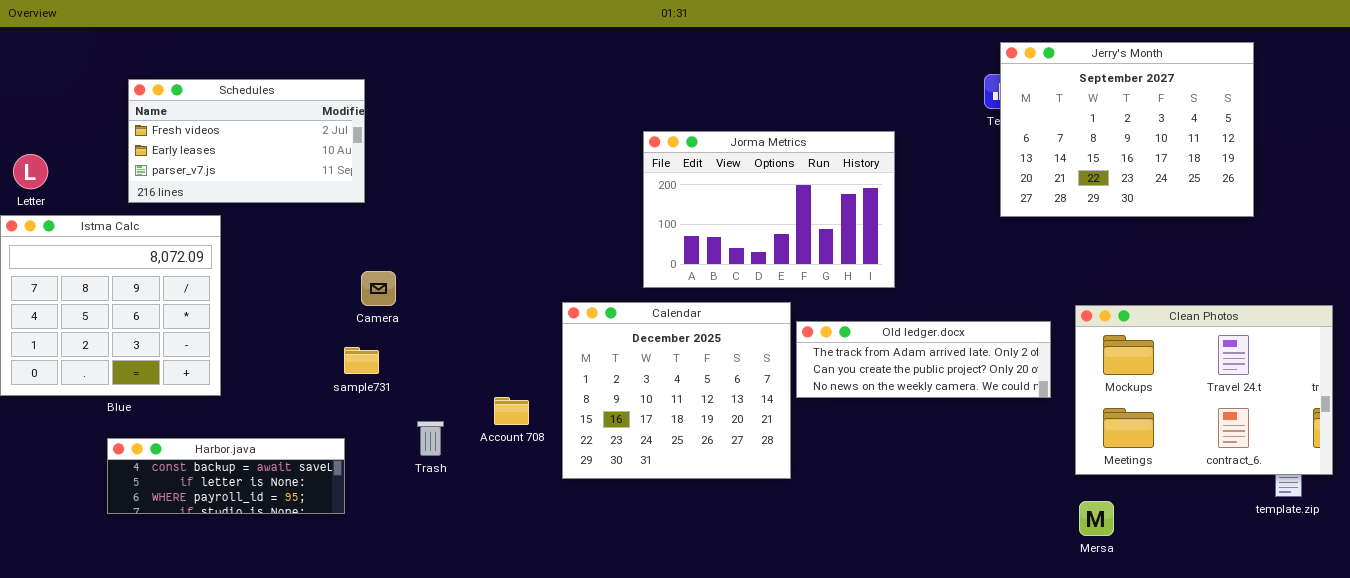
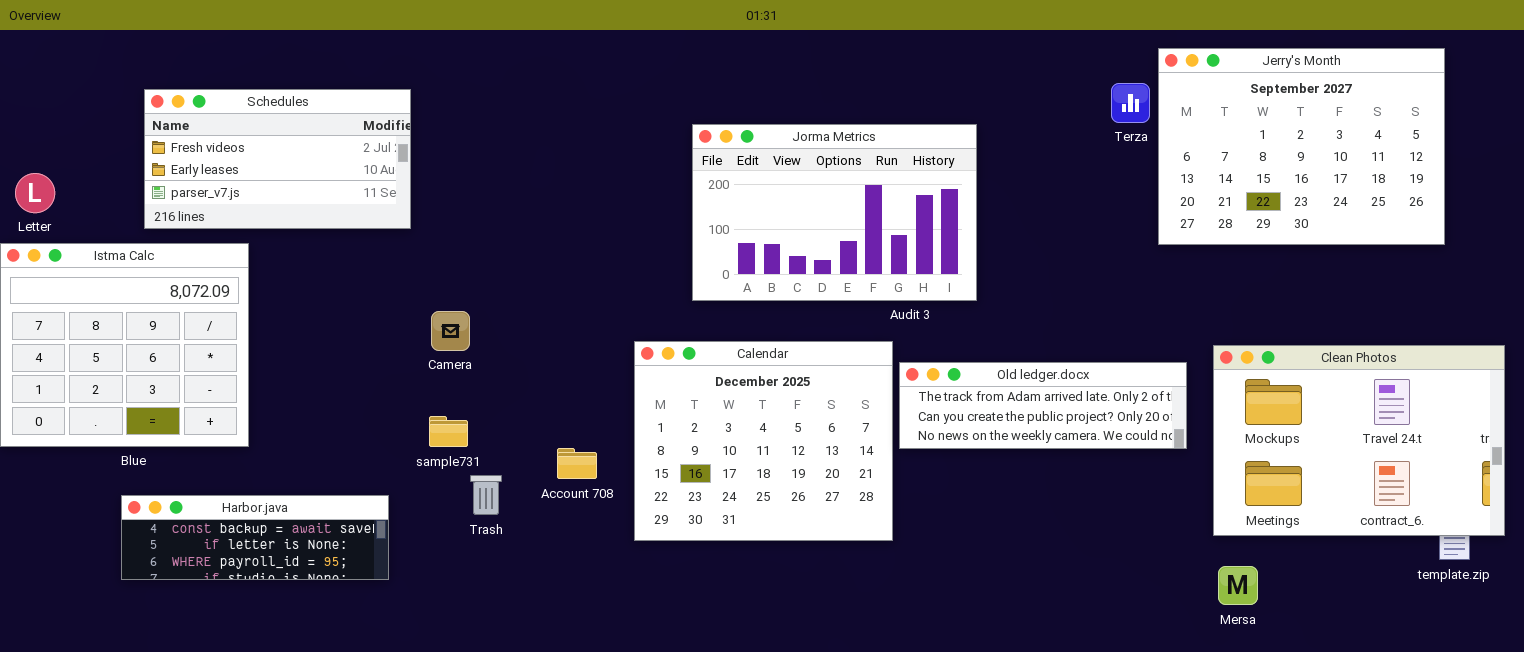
Jerry's Month: [1000,42,1254,217] -> [1158,48,1445,245], moved
Jorma Metrics: [643,131,895,288] -> [692,124,977,301], moved
Camera: [361,271,396,306] -> [431,311,470,351], moved
sample731: [344,347,379,374] -> [429,416,468,447], moved

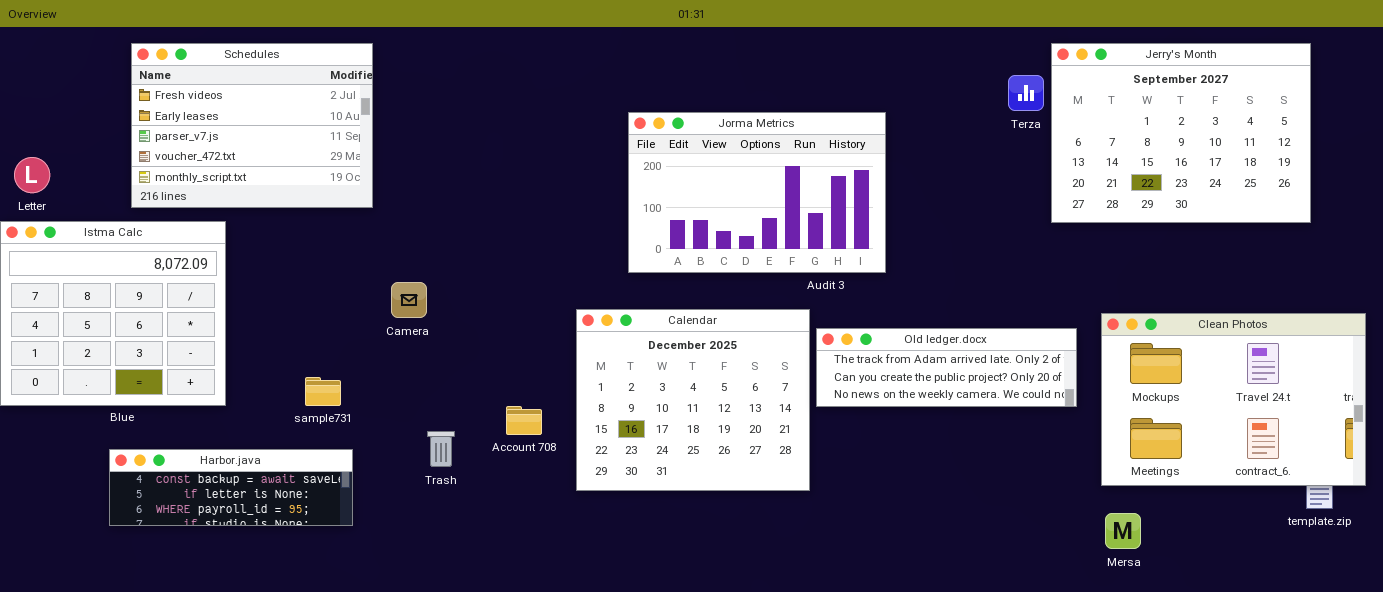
Schedules: [144,89,411,229] -> [131,43,373,208], resized
sample731: [429,416,468,447] -> [305,377,341,406], moved

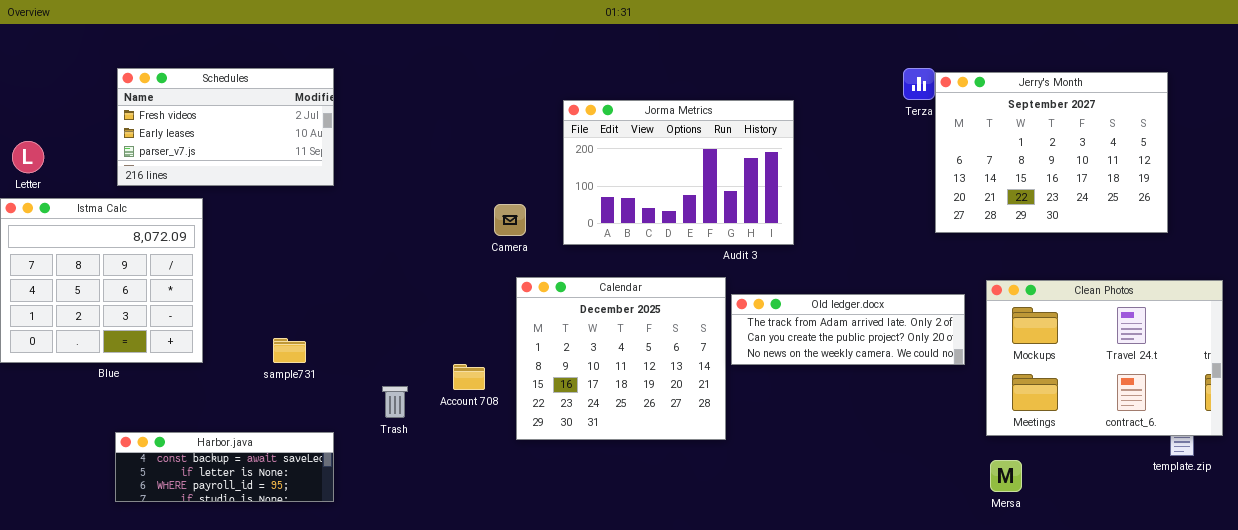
Schedules: [131,43,373,208] -> [117,68,334,186], resized
Jerry's Month: [1051,43,1311,223] -> [935,72,1168,233], moved
Camera: [391,282,427,318] -> [494,204,526,236], moved
Harbor.java: [109,449,353,526] -> [115,432,334,502], moved

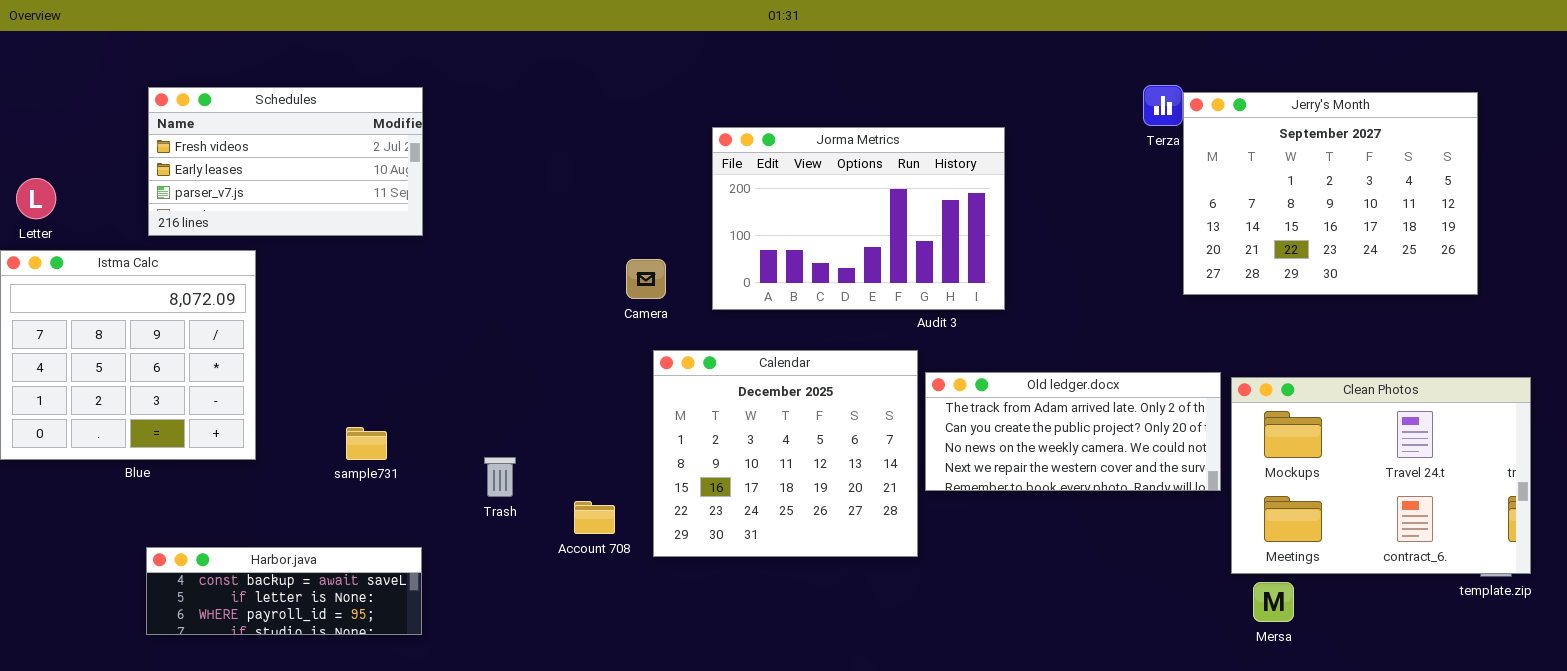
Clean Photos: [986,280,1223,436] -> [1231,377,1531,574], moved
Old ledger.docx: [731,294,965,365] -> [925,372,1221,491], resized
Account 708: [453,364,485,390] -> [574,501,615,534], moved
Trash: [382,386,408,418] -> [484,457,516,497], moved

